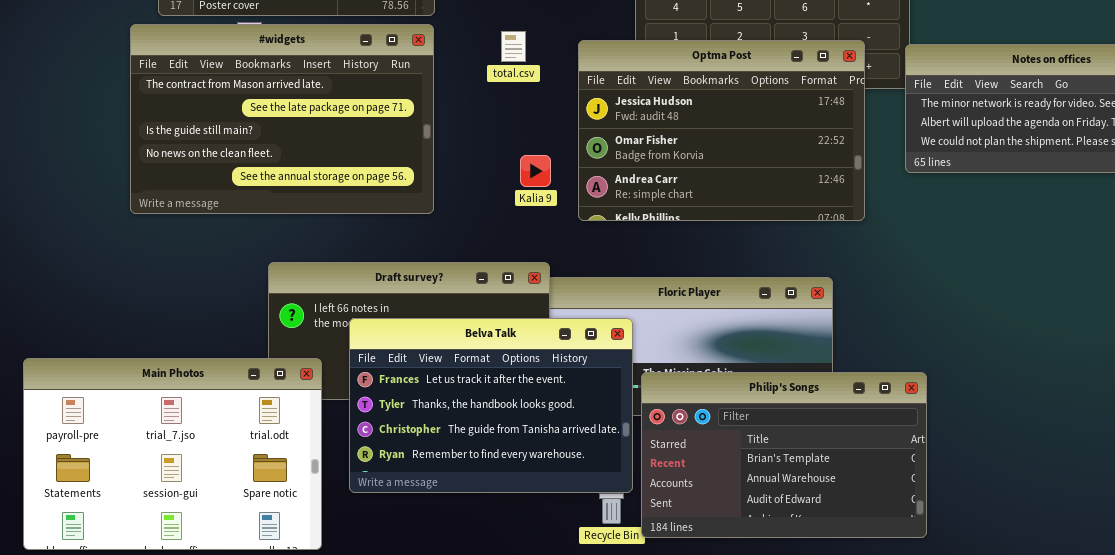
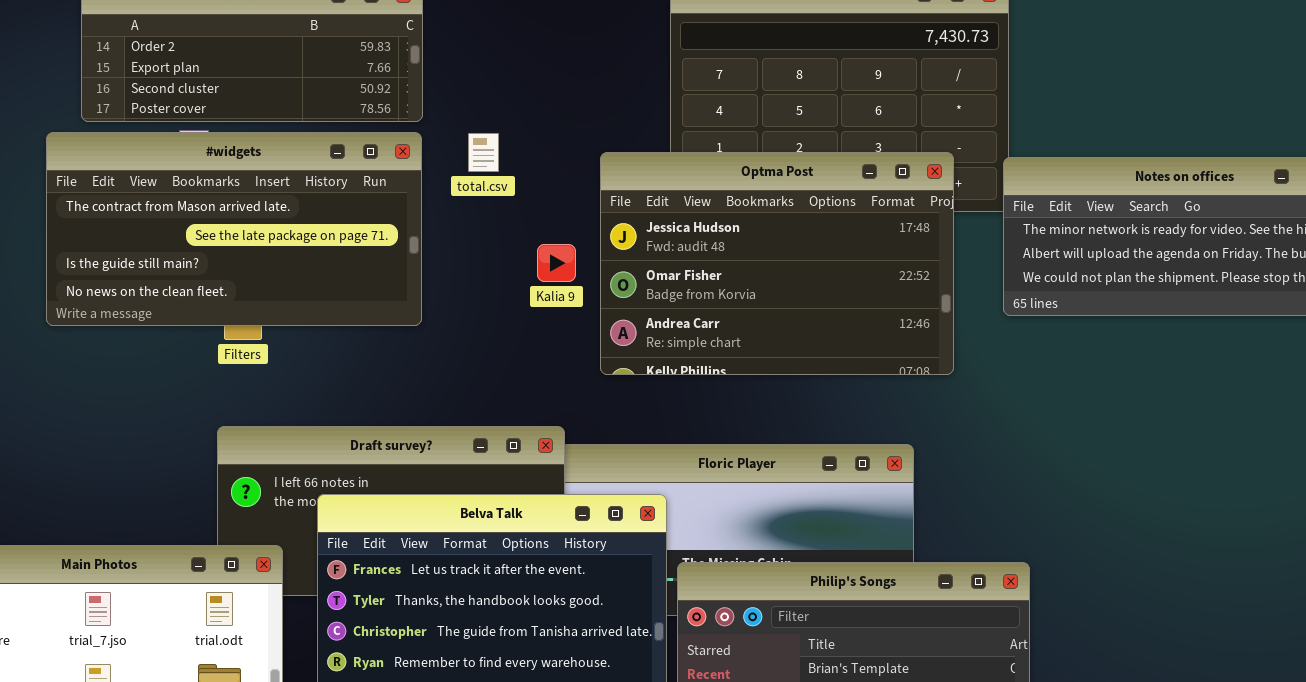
#widgets: [130,24,434,214] -> [46,132,422,326], resized
total.csv: [501,31,526,62] -> [468,133,499,172], moved
Kalia 9: [520,155,551,187] -> [537,244,576,282], moved

